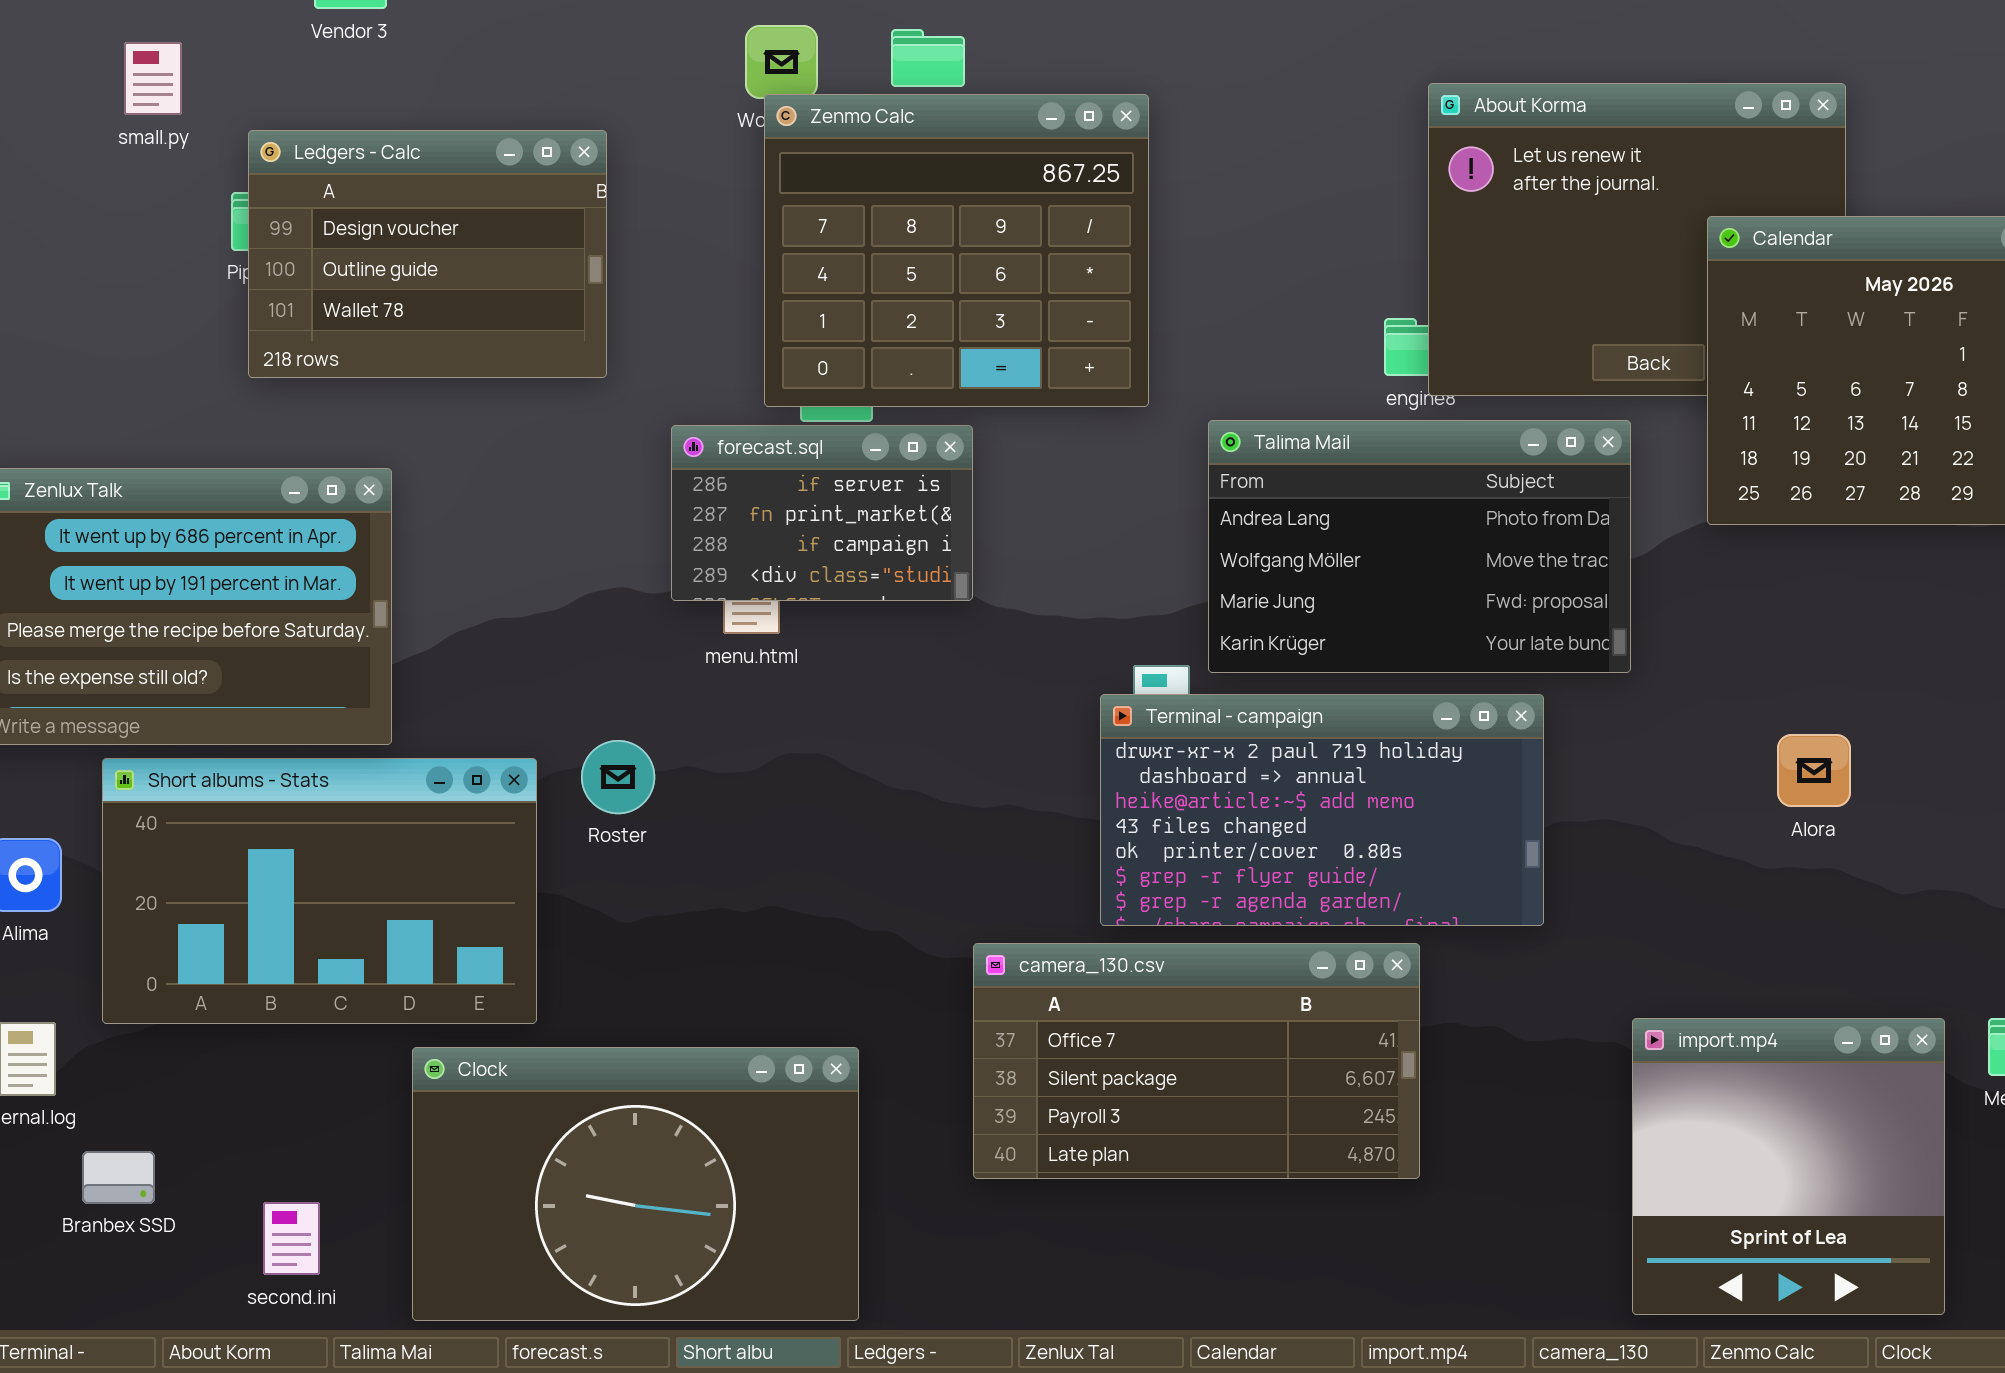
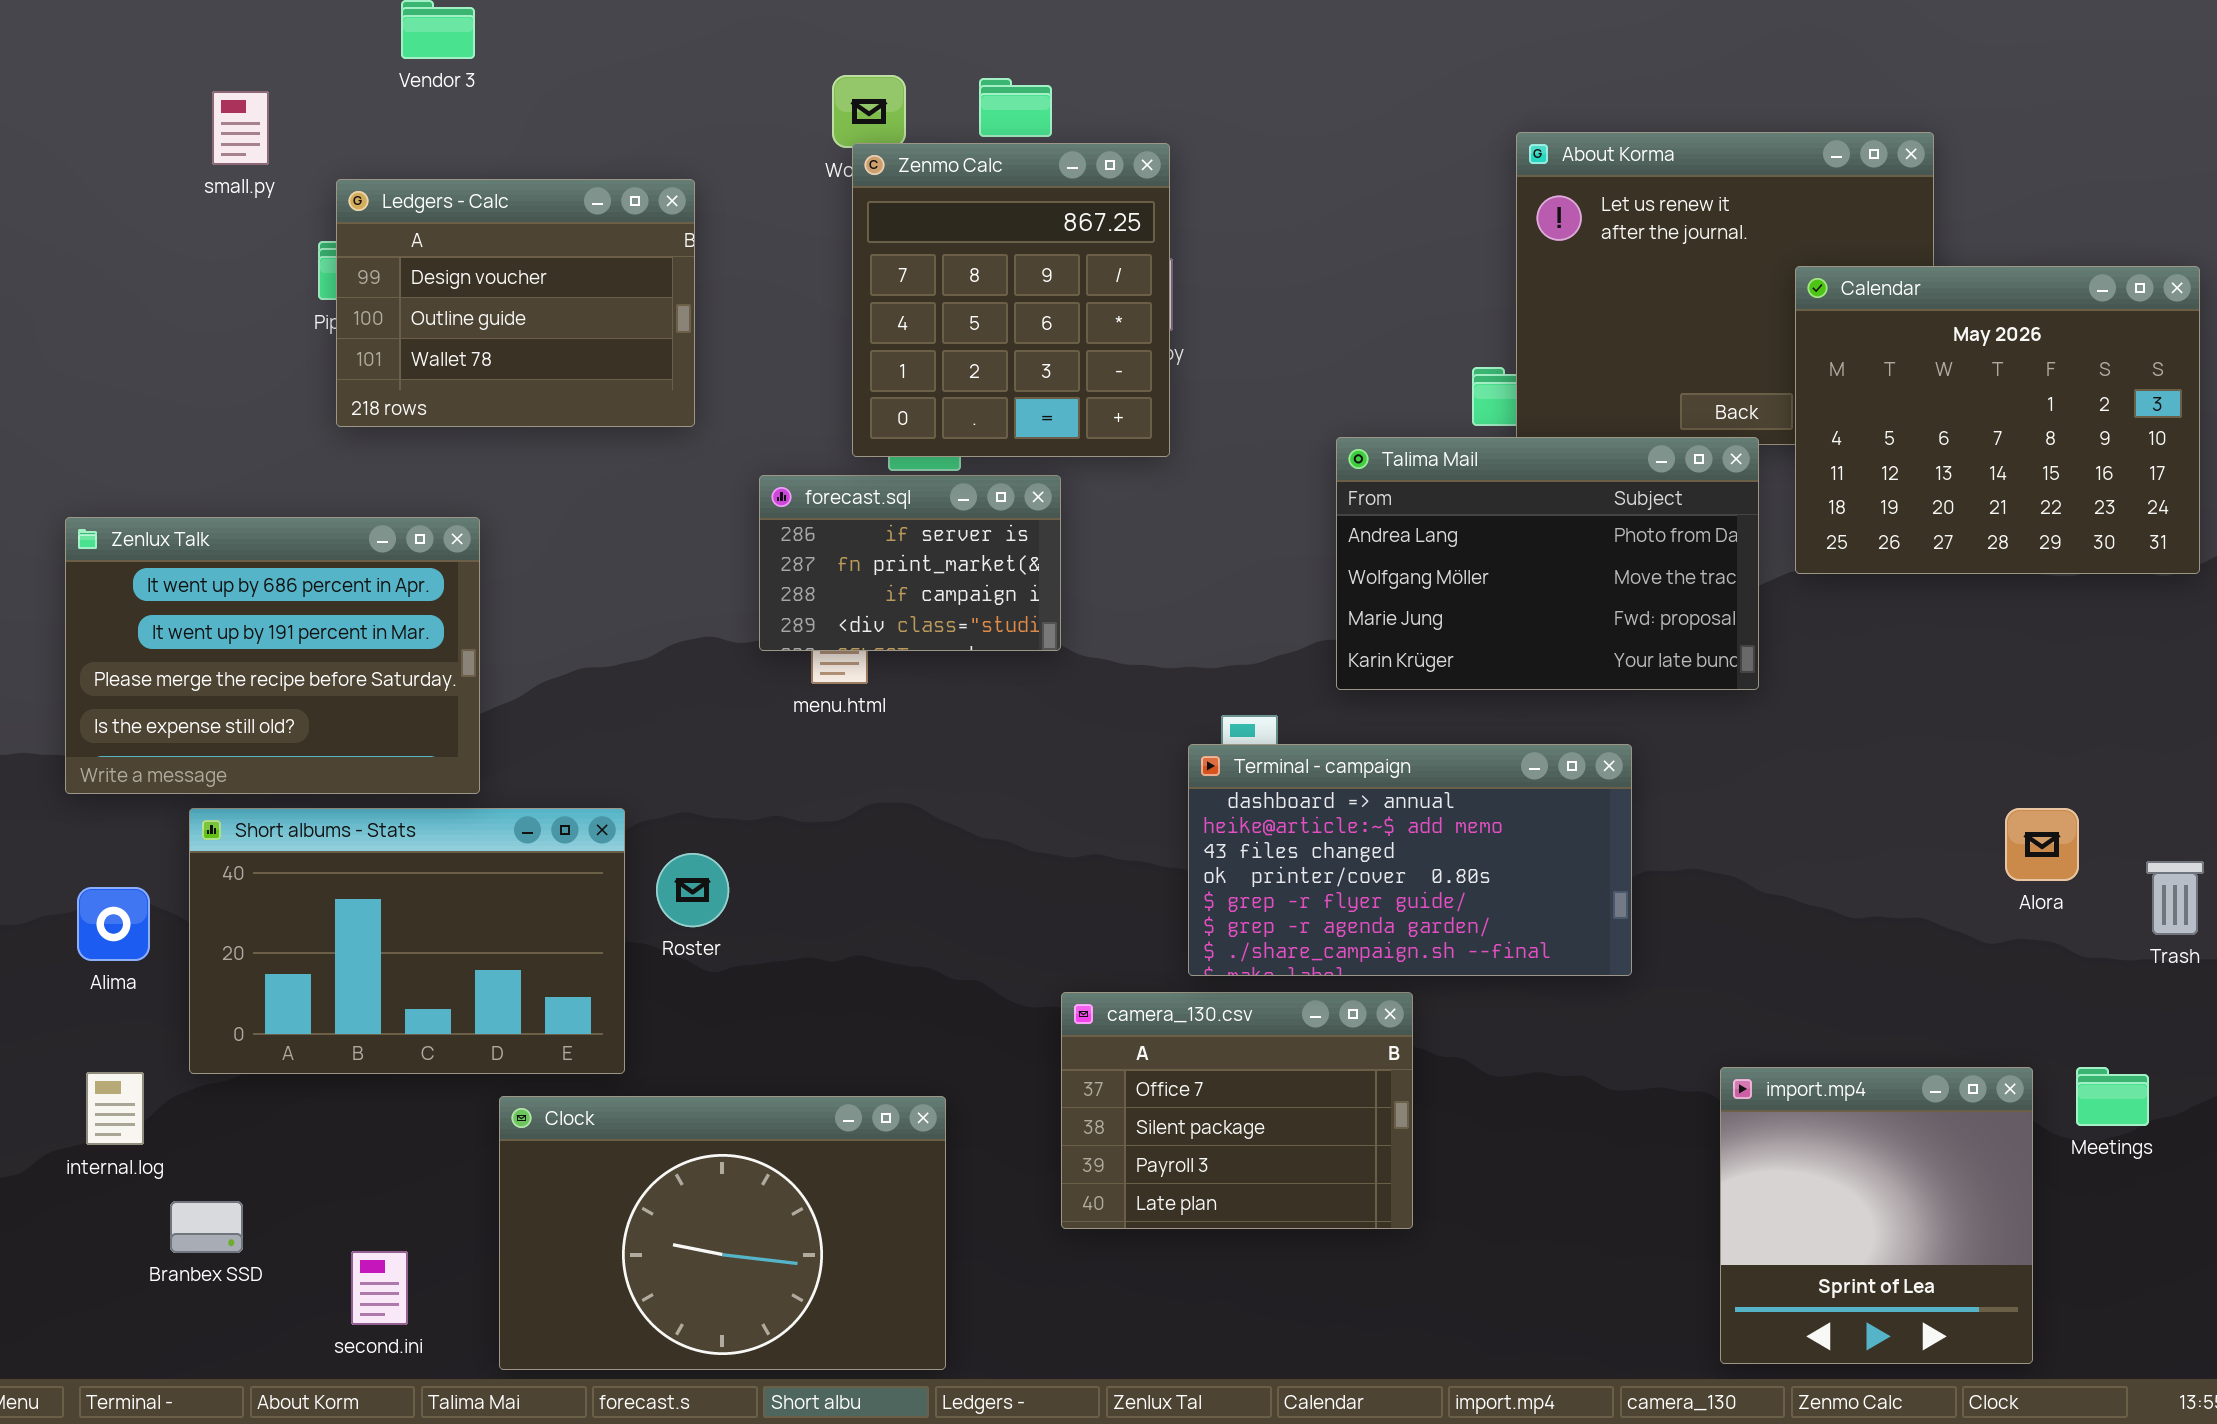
Zenmo Calc: [764,94,1149,407] -> [852,143,1170,457], resized
Talima Mail: [1208,420,1631,673] -> [1336,437,1759,690], moved
Terminal - campaign: [1100,694,1544,926] -> [1188,744,1632,976], scrolled down 1 row
Alora: [1777,734,1851,807] -> [2005,808,2079,881], moved
Roster: [581,740,655,814] -> [656,853,729,927], moved
camera_130.csv: [973,943,1420,1179] -> [1061,992,1413,1229], resized

